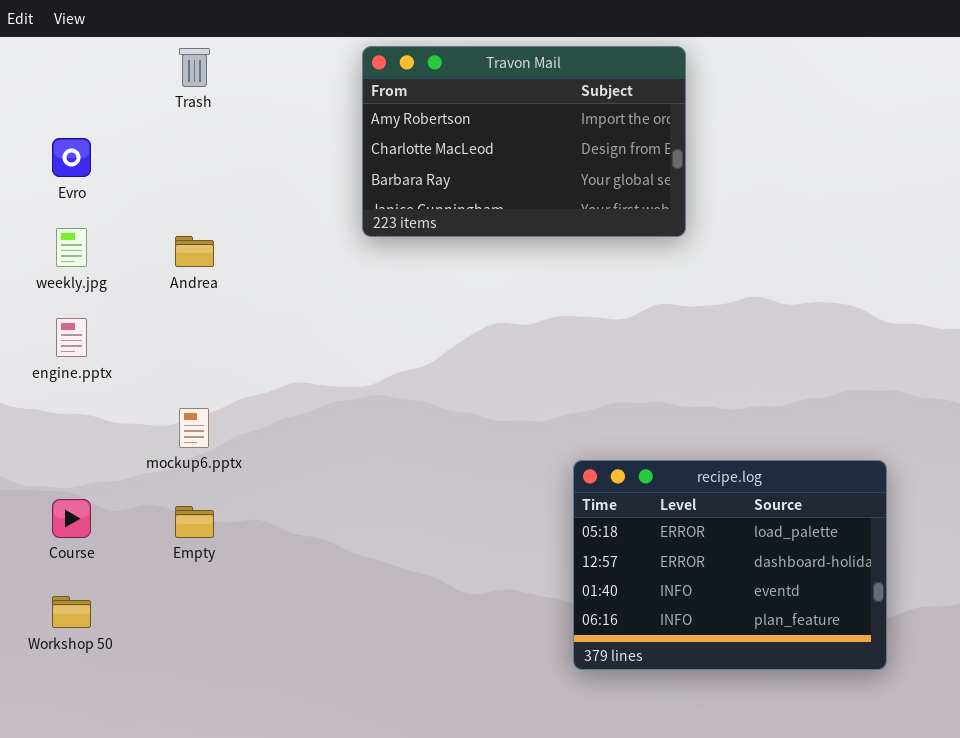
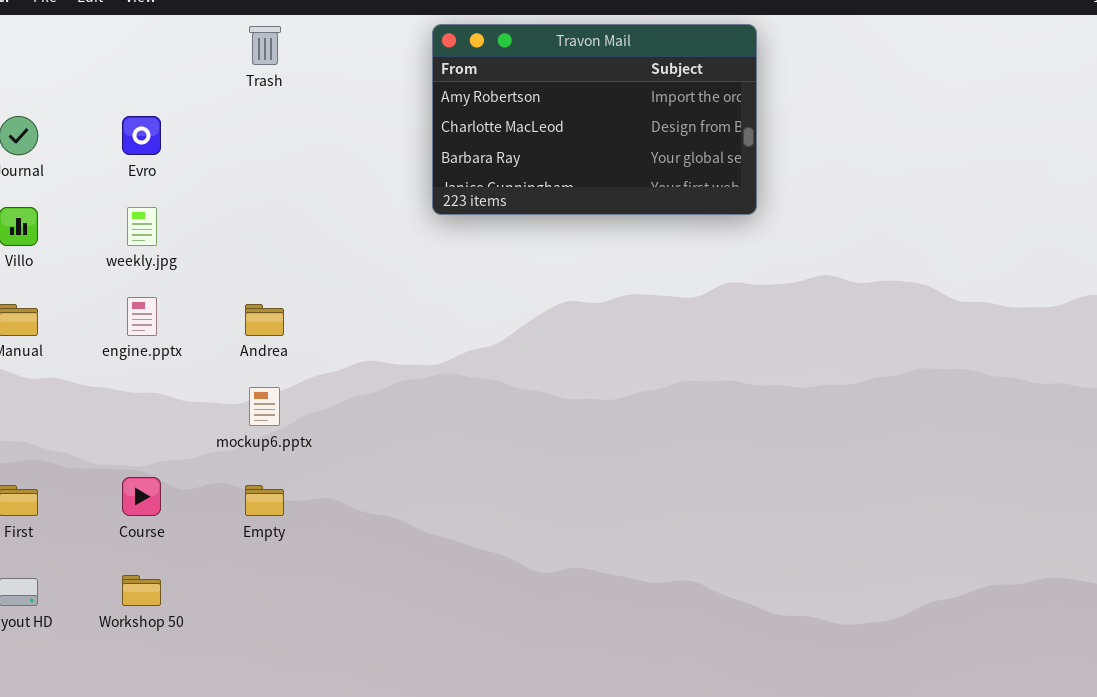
Andrea: [175,236,214,267] -> [245,304,284,336], moved
recipe.log: [573,460,887,670] -> none, closed

